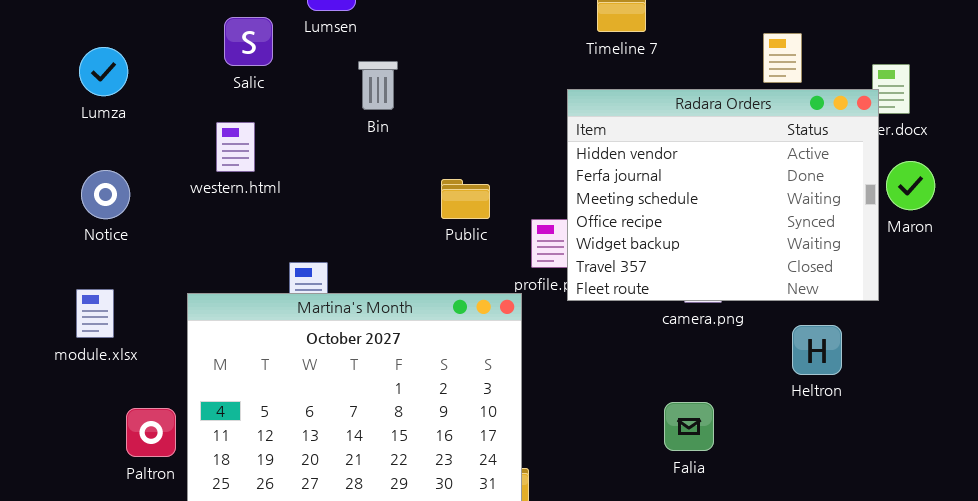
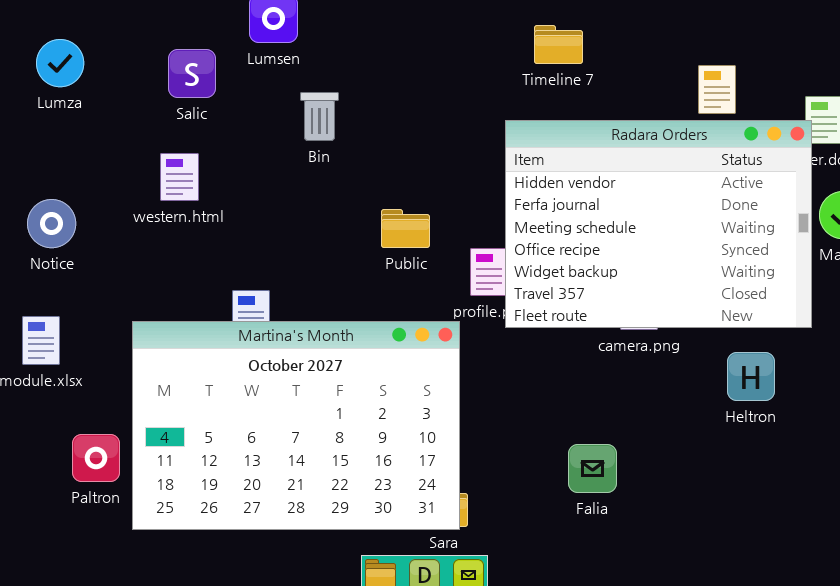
Lumza: [79,47,128,96] -> [36,39,84,87], moved
Falia: [664,402,714,451] -> [568,444,617,493], moved

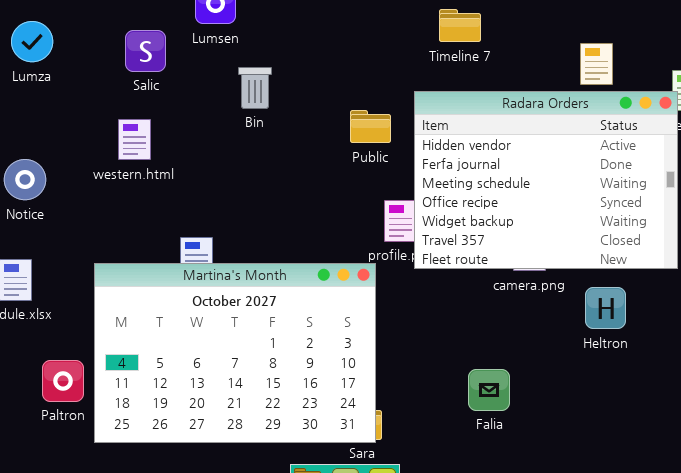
Public: [381,209,430,248] -> [350,110,391,143], moved
Heltron: [727,352,775,401] -> [585,287,626,329], moved

